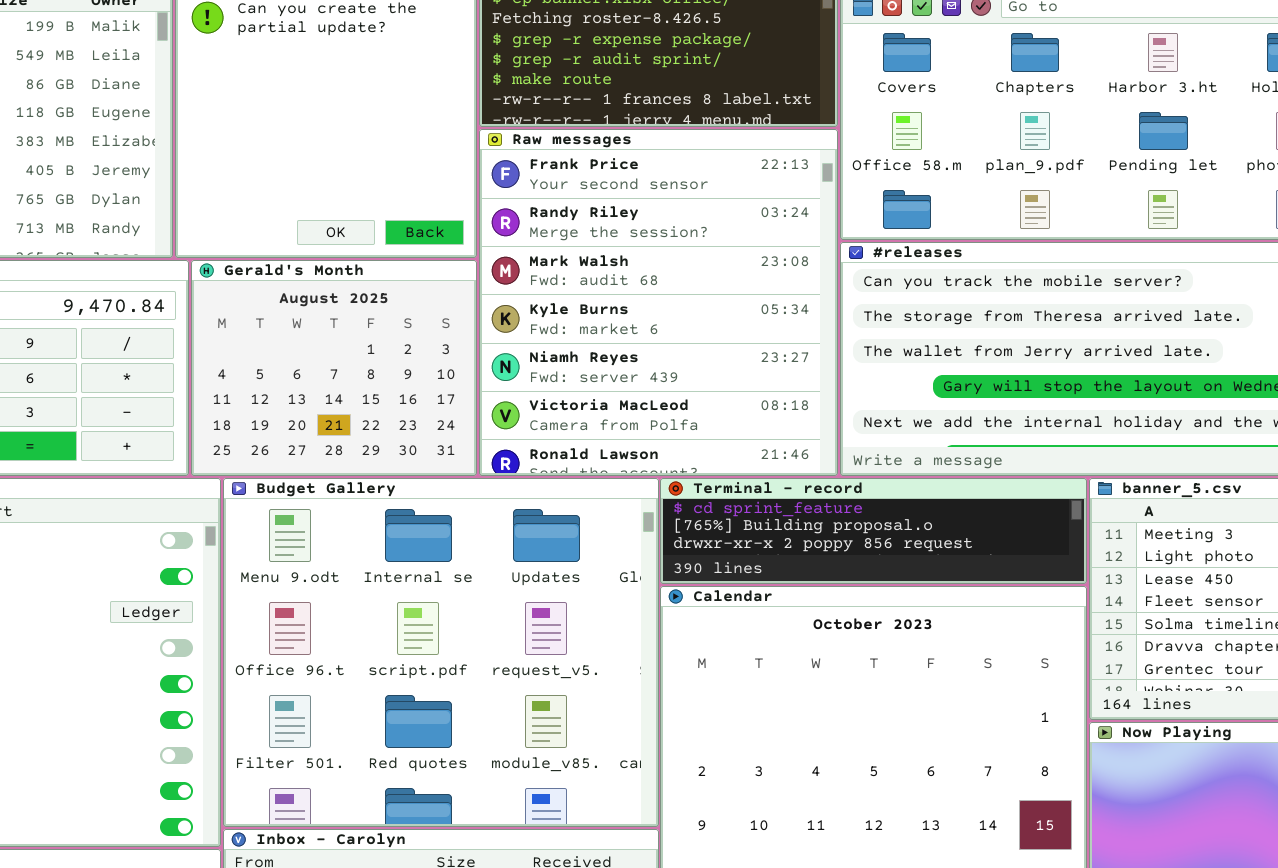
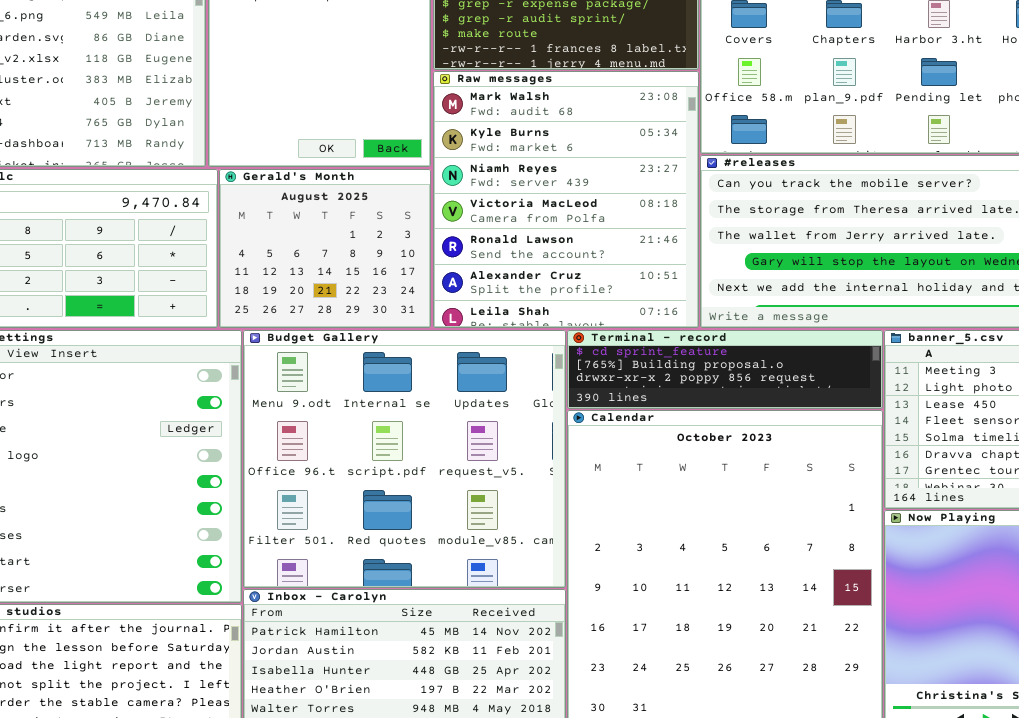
Raw messages: [479,129,838,476] -> [433,71,699,328], scrolled down 2 rows

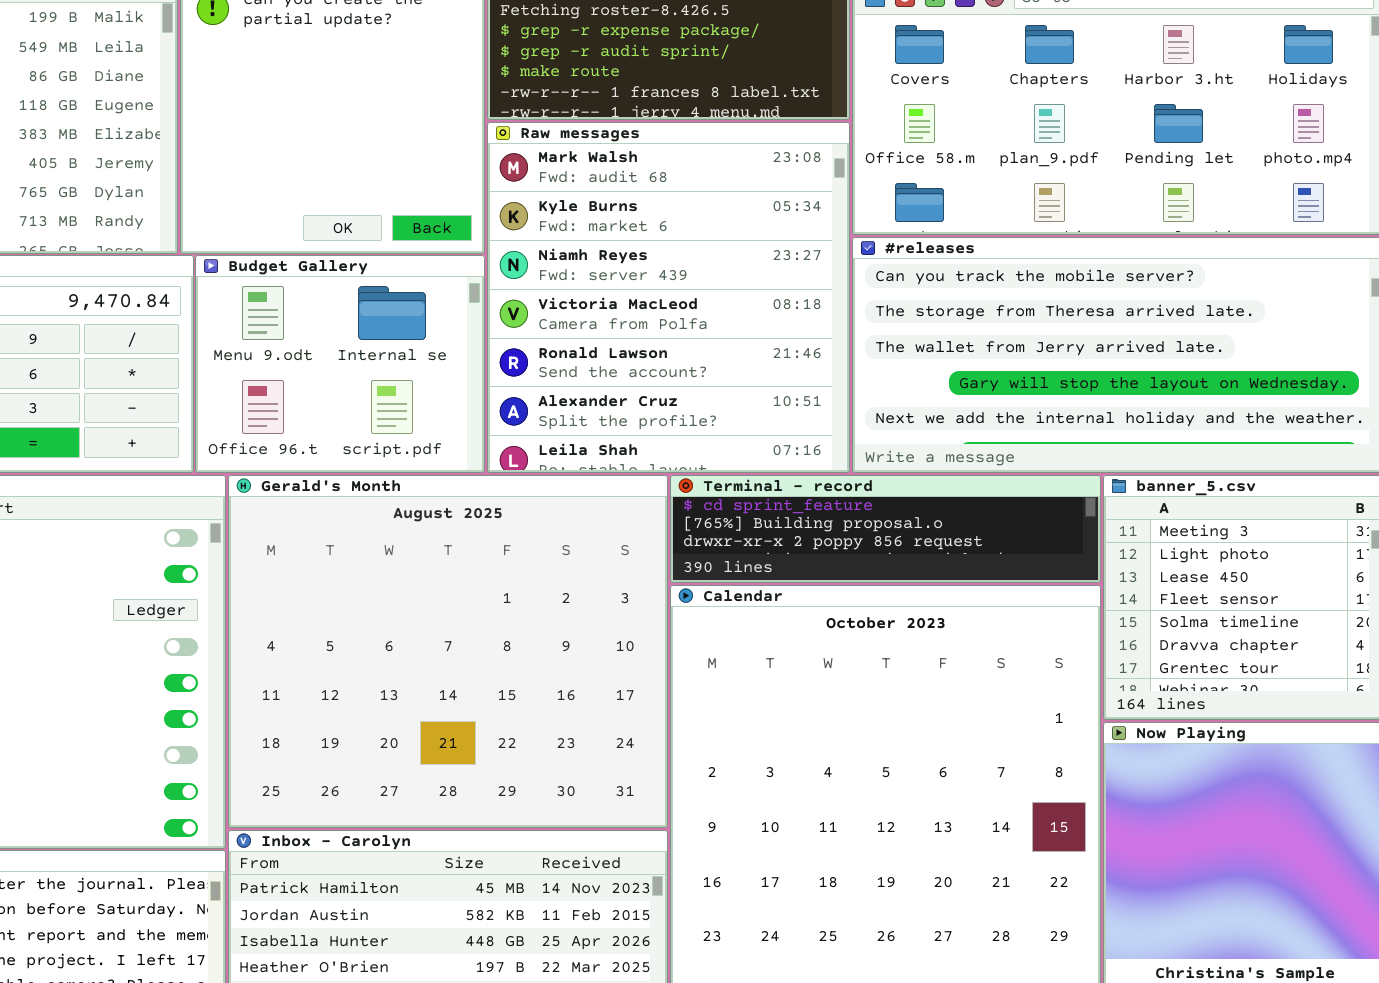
Gerald's Month: [219,169,431,328] -> [228,475,668,828], moved, resized
Budget Gallery: [243,330,566,588] -> [195,255,485,473], moved, resized

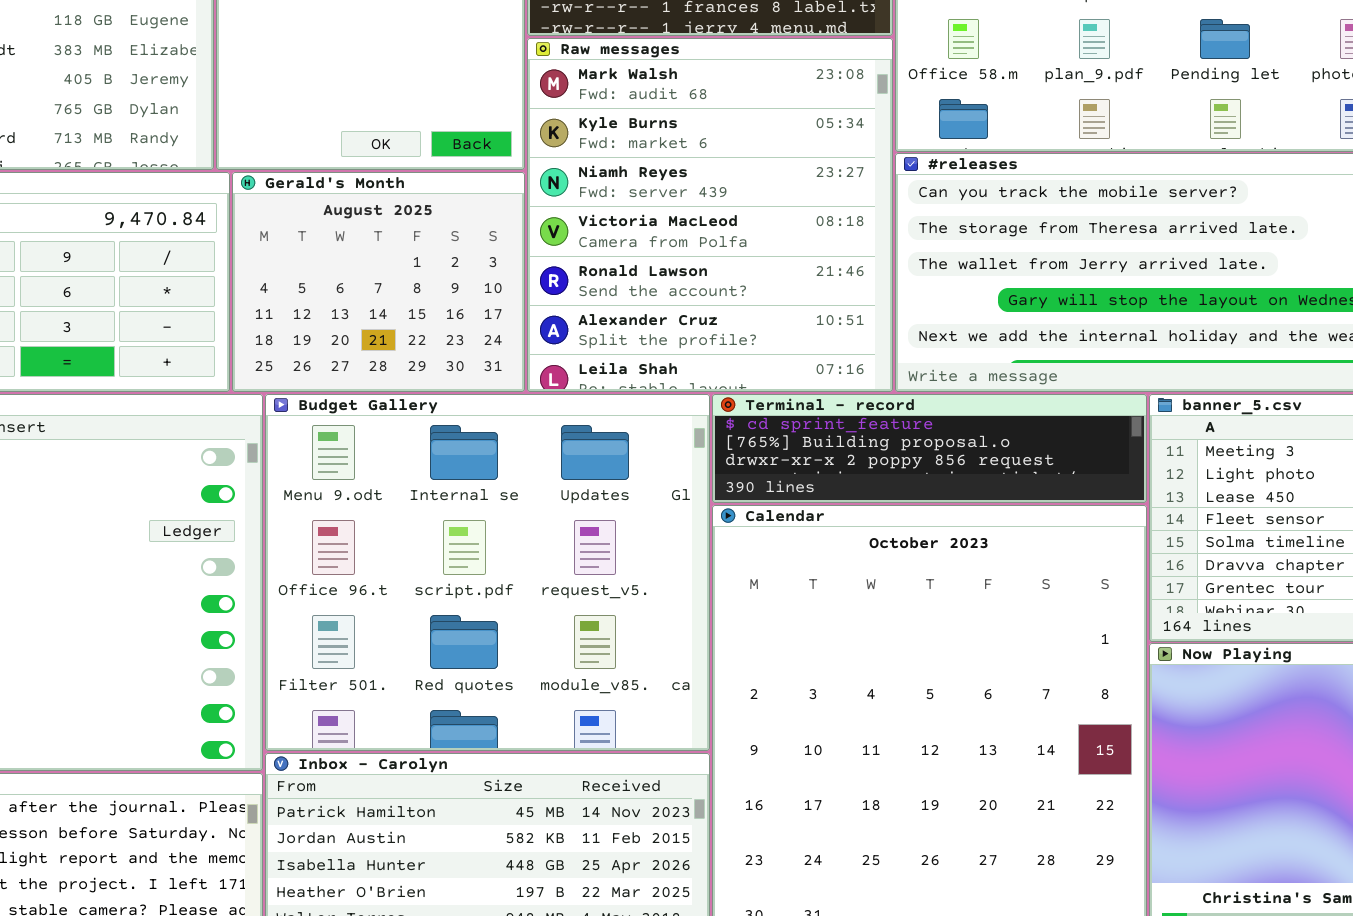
Budget Gallery: [195,255,485,473] -> [265,394,710,751], moved, resized
Gerald's Month: [228,475,668,828] -> [232,172,525,392], moved, resized

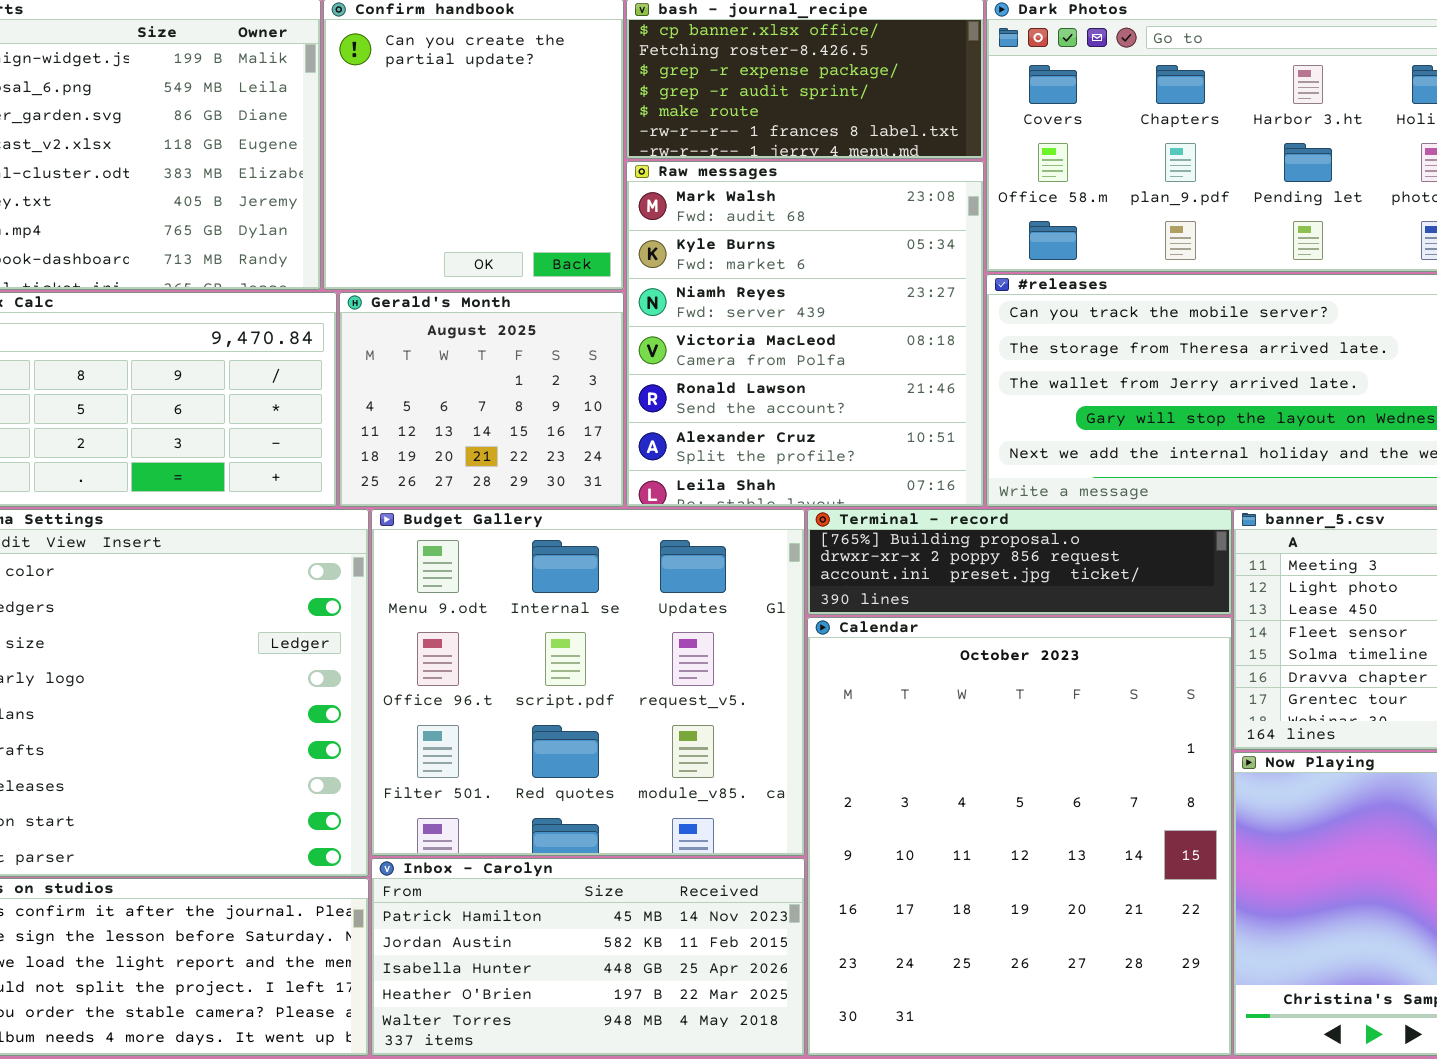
Terminal - record: [712,394,1147,503] -> [807,509,1232,615], scrolled down 1 row

